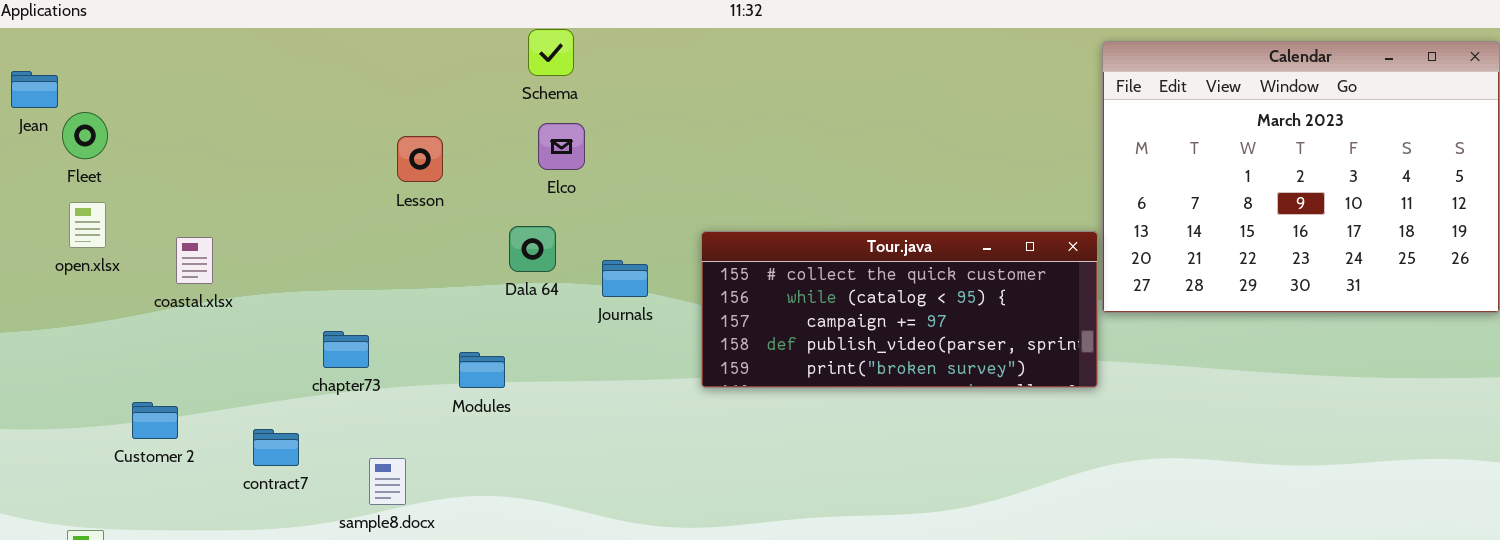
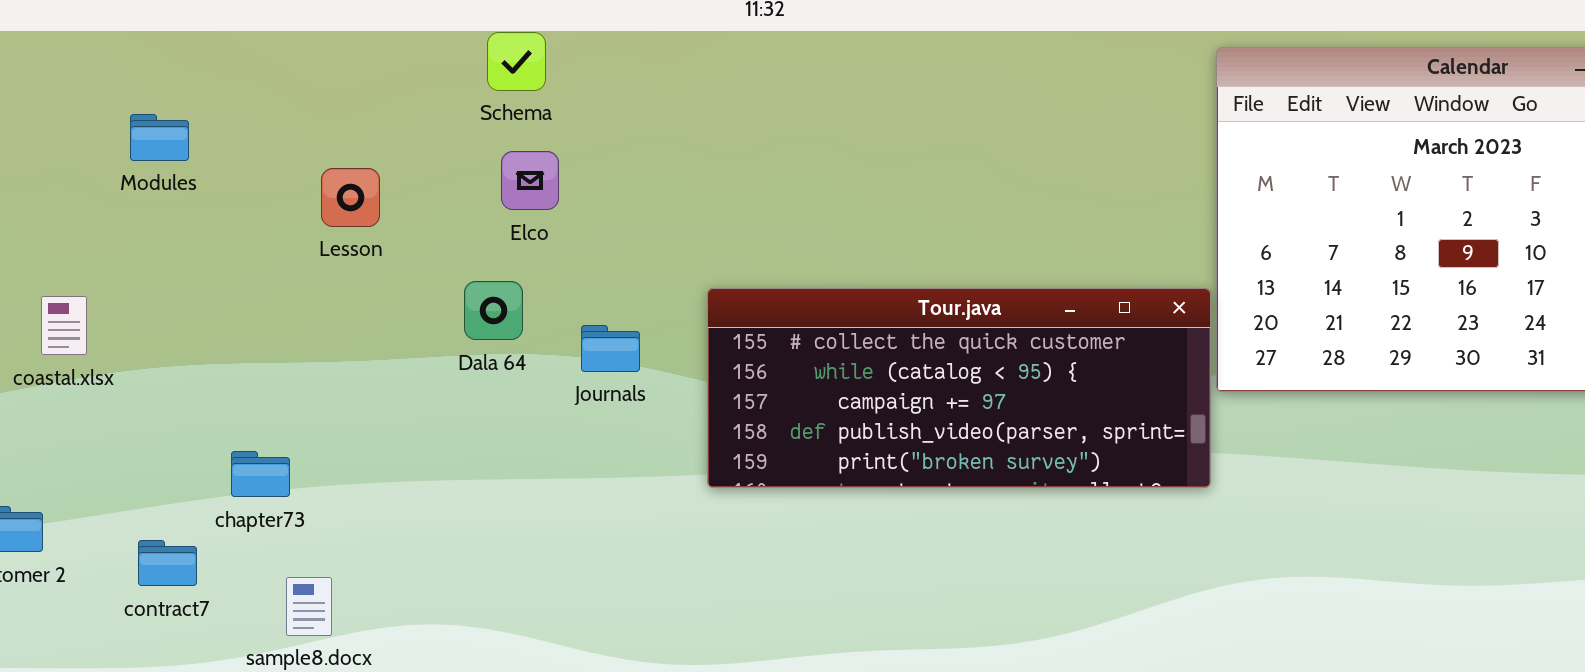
chapter73: [323,331,369,368] -> [231,451,290,497], moved
Modules: [459,352,505,388] -> [130,114,189,161], moved

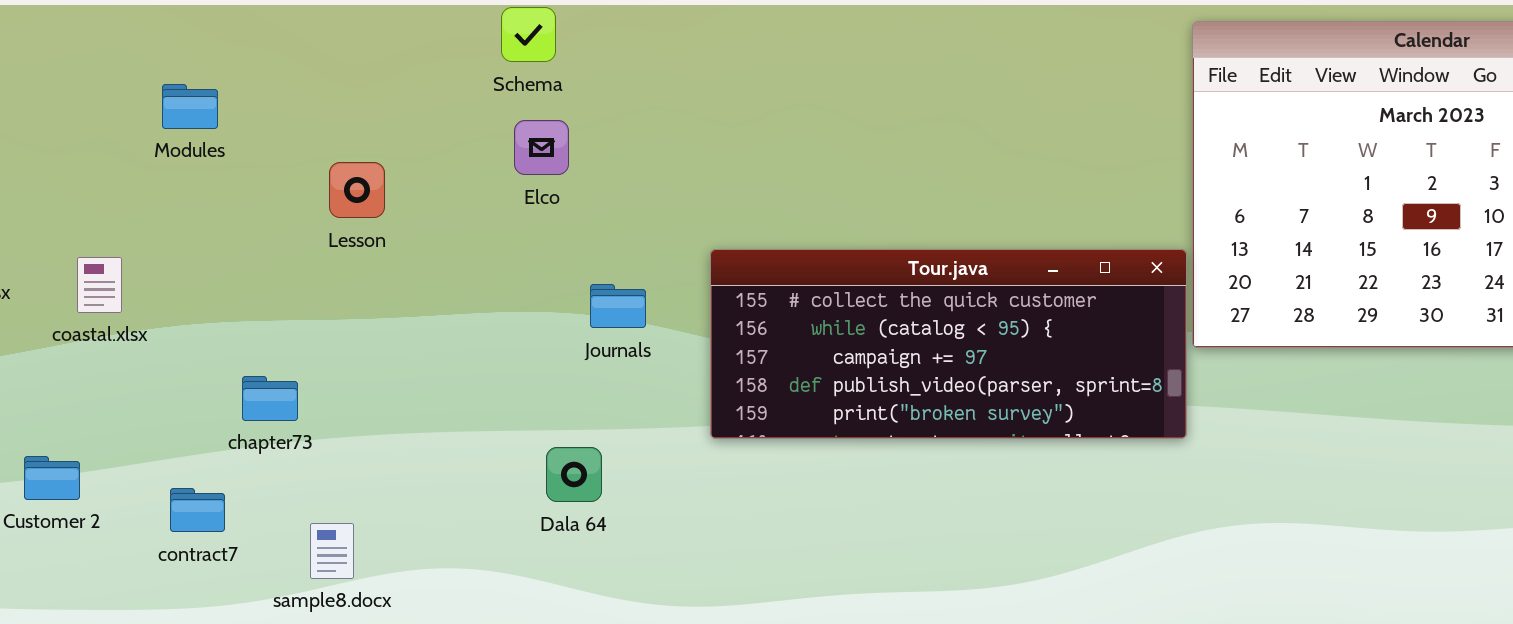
Lesson: [321,168,380,227] -> [329,162,385,218], moved
Dala 64: [464,281,523,340] -> [546,447,602,502], moved
chapter73: [231,451,290,497] -> [242,376,298,421], moved

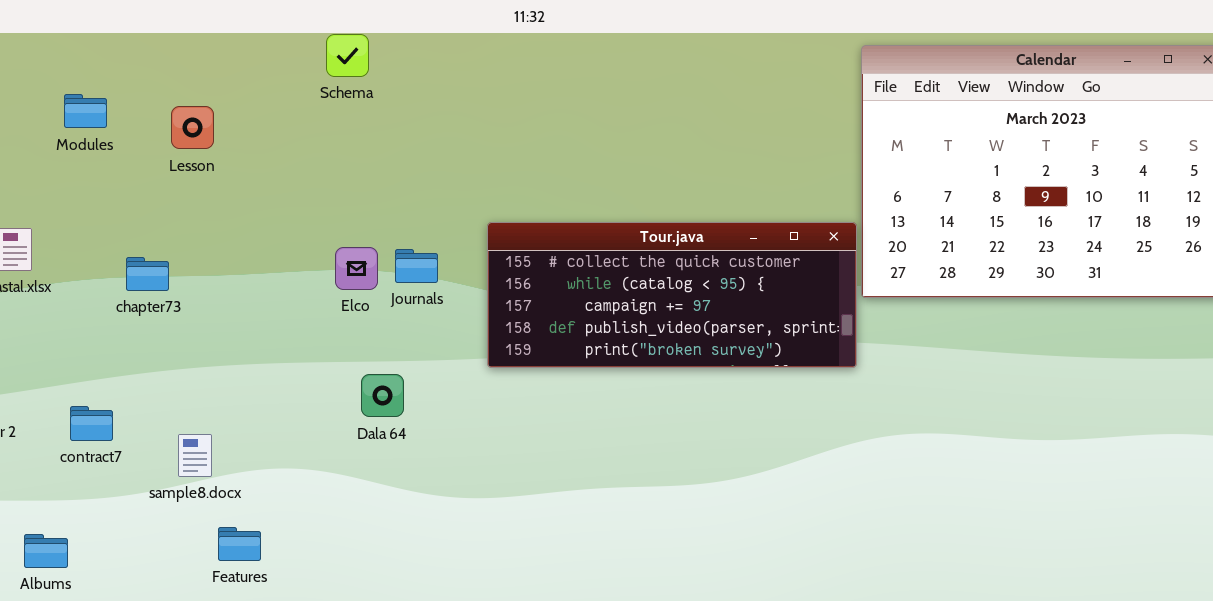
Elco: [514,120,569,175] -> [335,247,378,290], moved
Lesson: [329,162,385,218] -> [171,106,214,149], moved
chapter73: [242,376,298,421] -> [126,257,169,291], moved

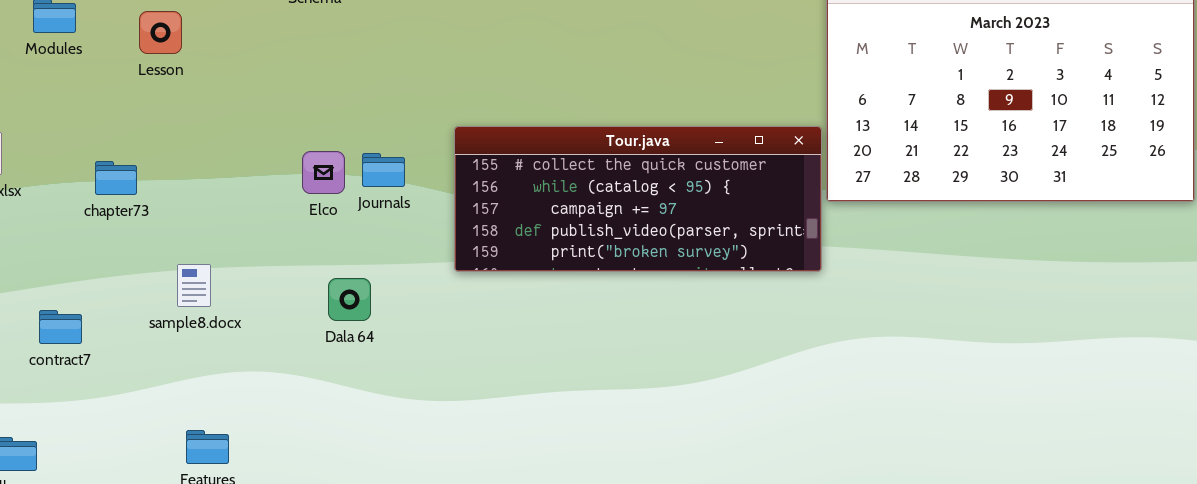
sample8.docx: [178,434,212,477] -> [177,264,211,307], moved

